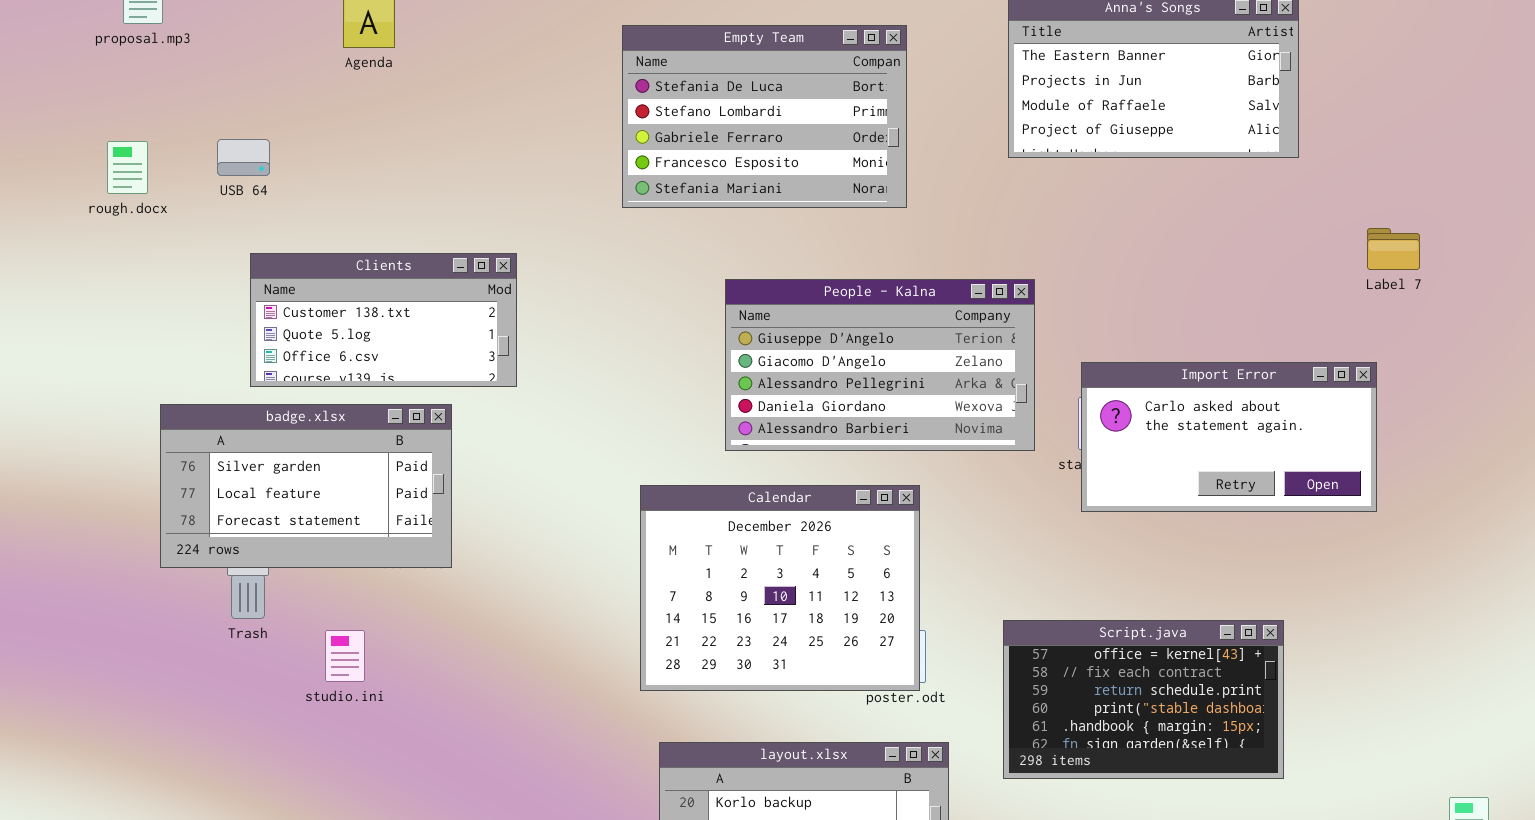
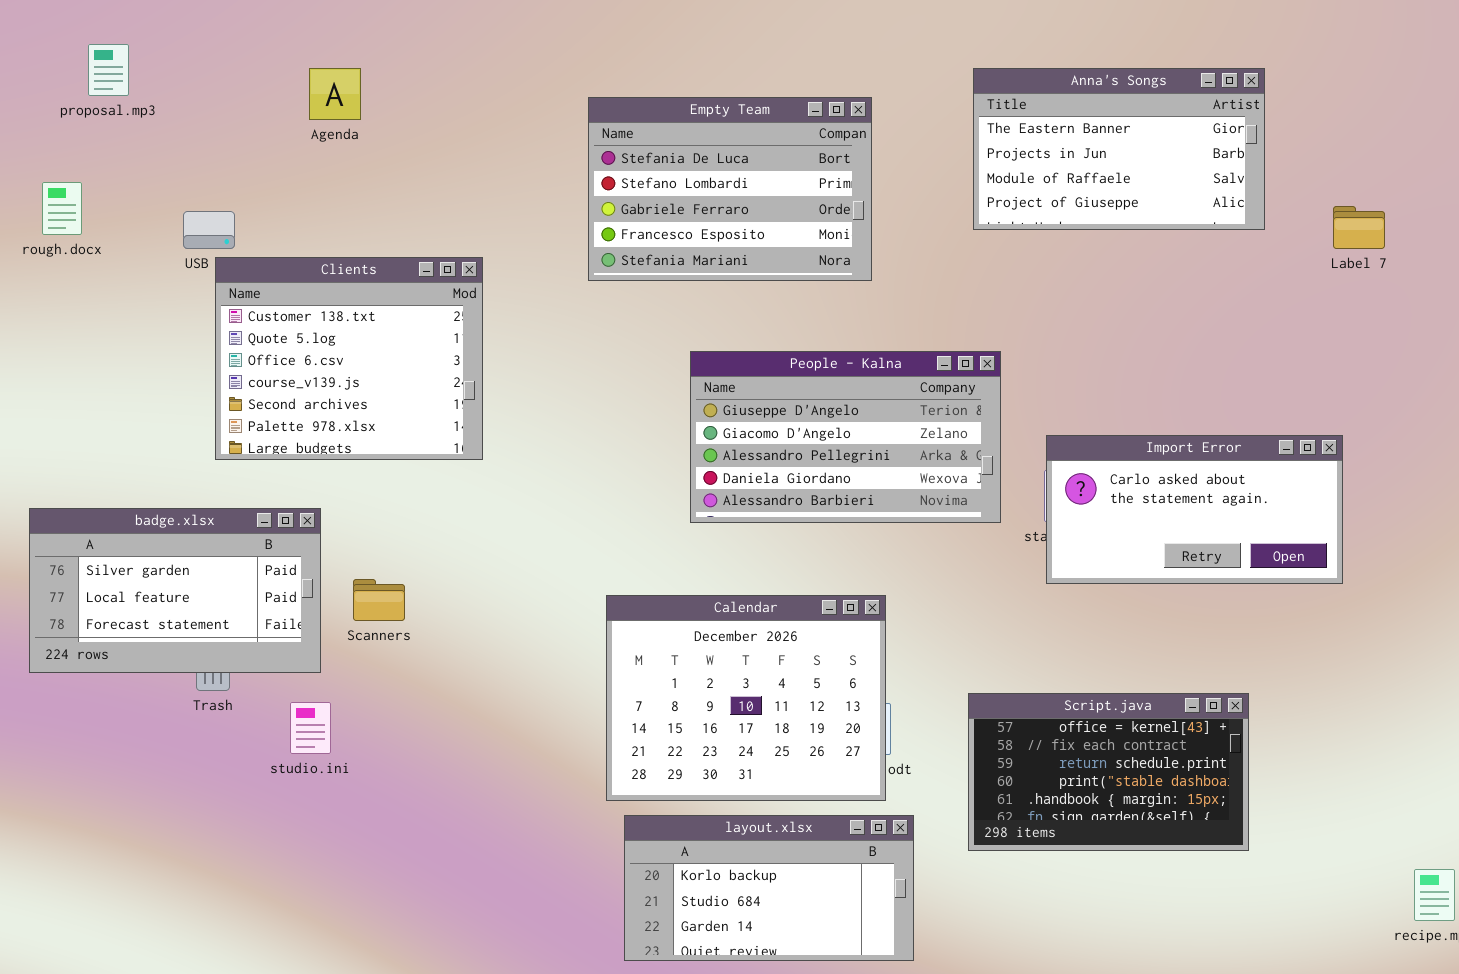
rough.docx: [107,141,148,194] -> [42,182,82,235], moved
Label 7: [1367,228,1420,270] -> [1333,206,1385,249], moved
Clients: [250,253,517,387] -> [215,257,483,460], resized
badge.xlsx: [160,404,452,568] -> [29,508,321,673], moved
Calendar: [640,485,920,691] -> [606,595,886,801], moved

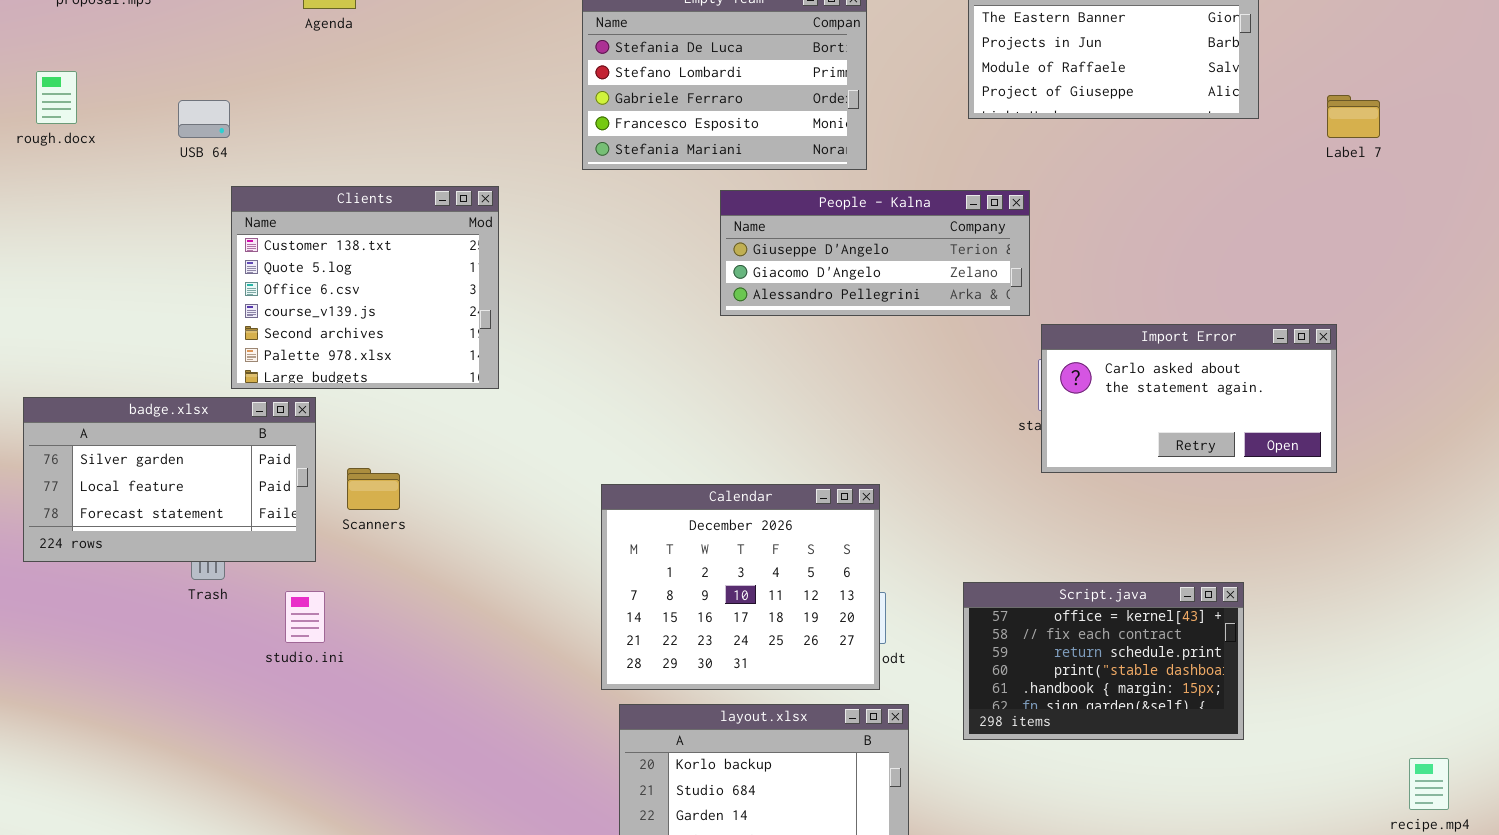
Clients: [215,257,483,460] -> [231,186,499,389], moved
People - Kalna: [690,351,1001,523] -> [720,190,1030,316], moved, resized

